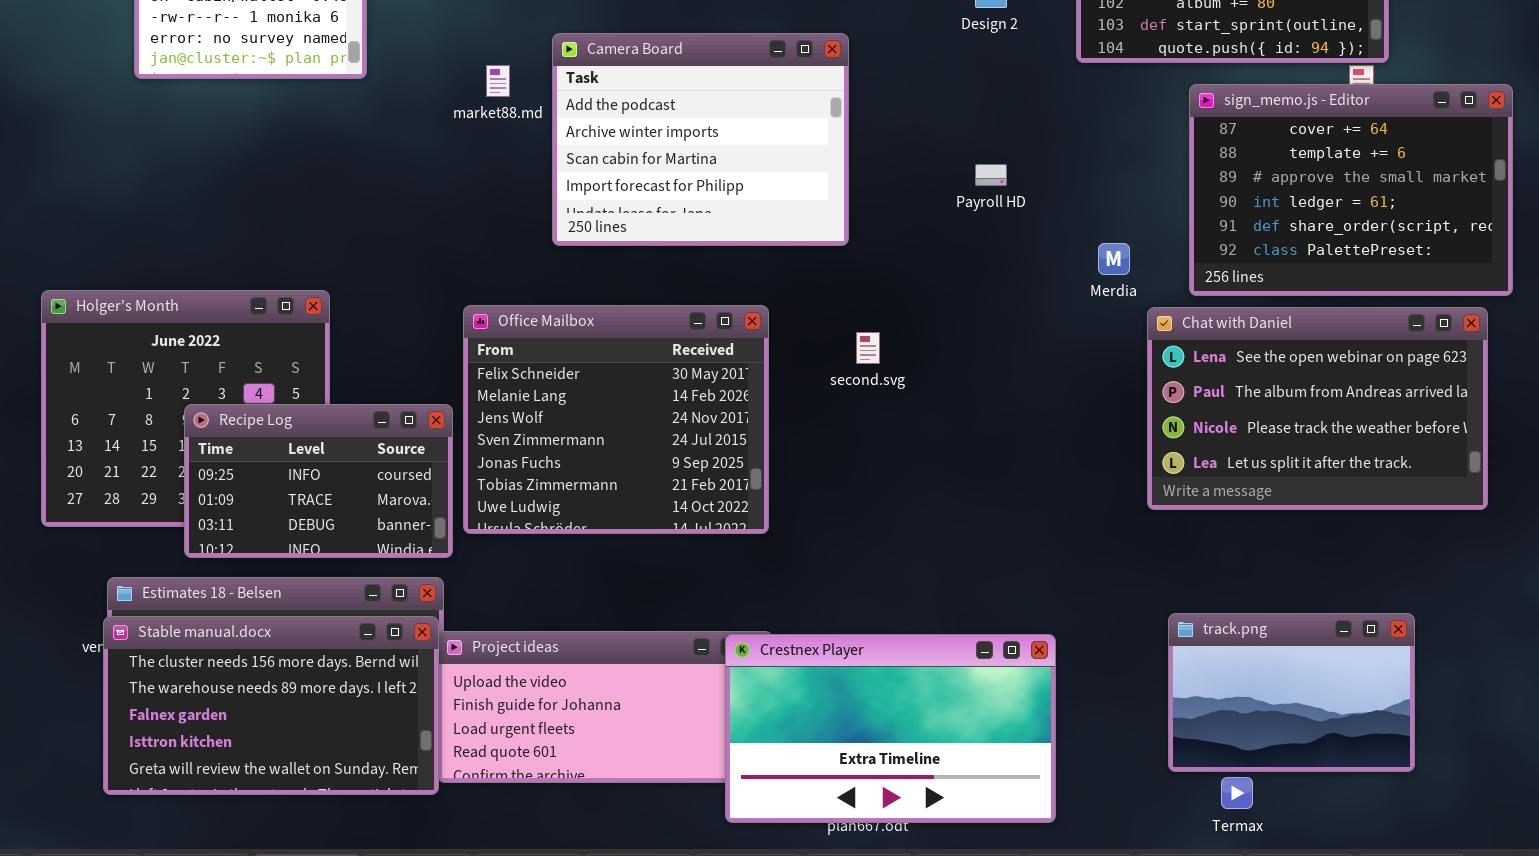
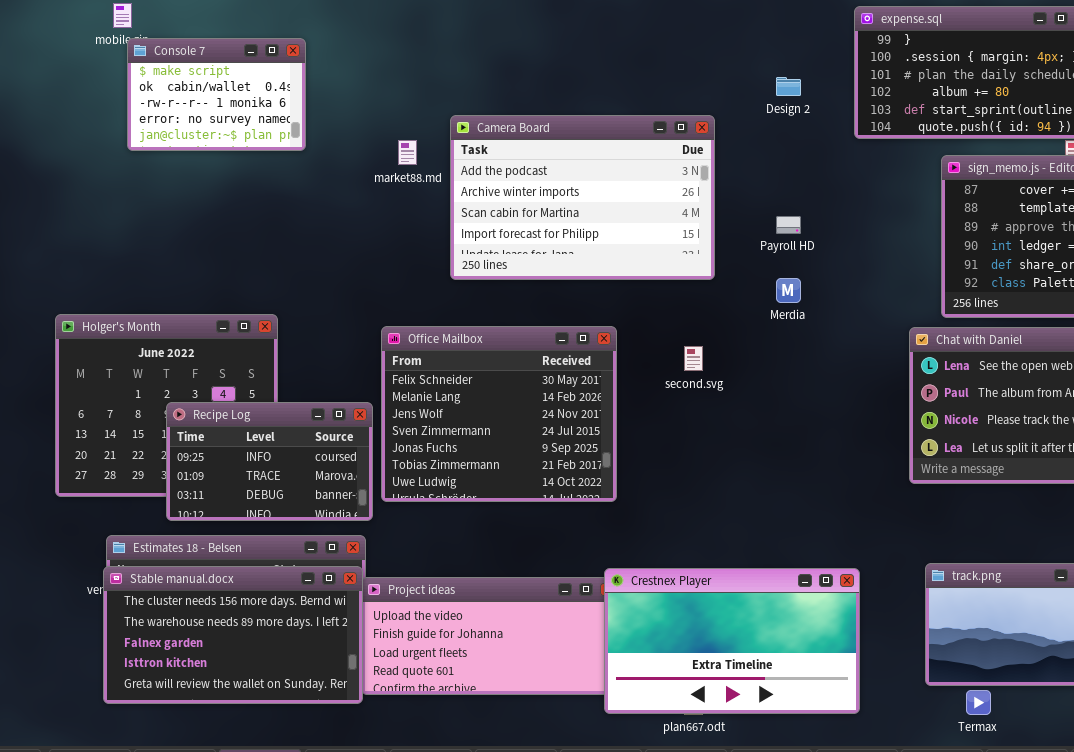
Camera Board: [552,33,849,246] -> [450,115,715,280], resized
Merdia: [1098,243,1130,275] -> [776,278,801,303], moved
Crestnex Player: [725,634,1056,823] -> [604,568,860,714], moved

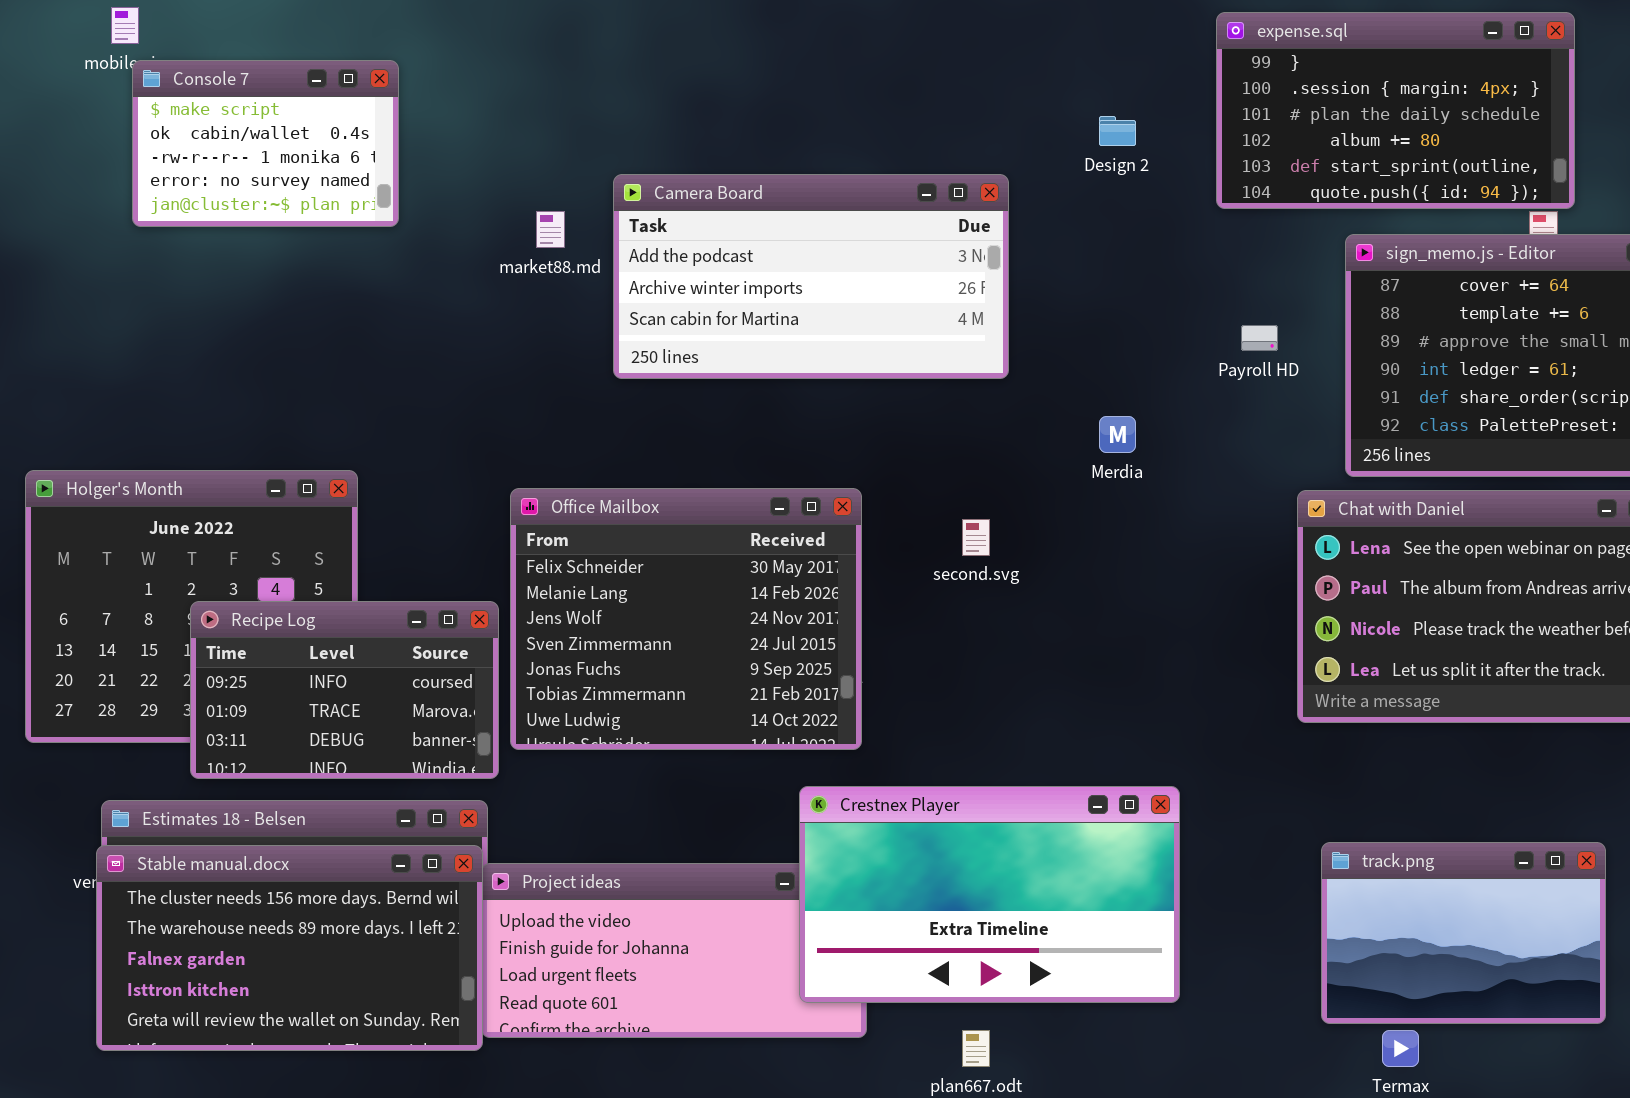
Camera Board: [450,115,715,280] -> [613,174,1009,379], resized
Payroll HD: [776,216,801,234] -> [1241,325,1278,351], moved
Crestnex Player: [604,568,860,714] -> [799,786,1180,1003], moved

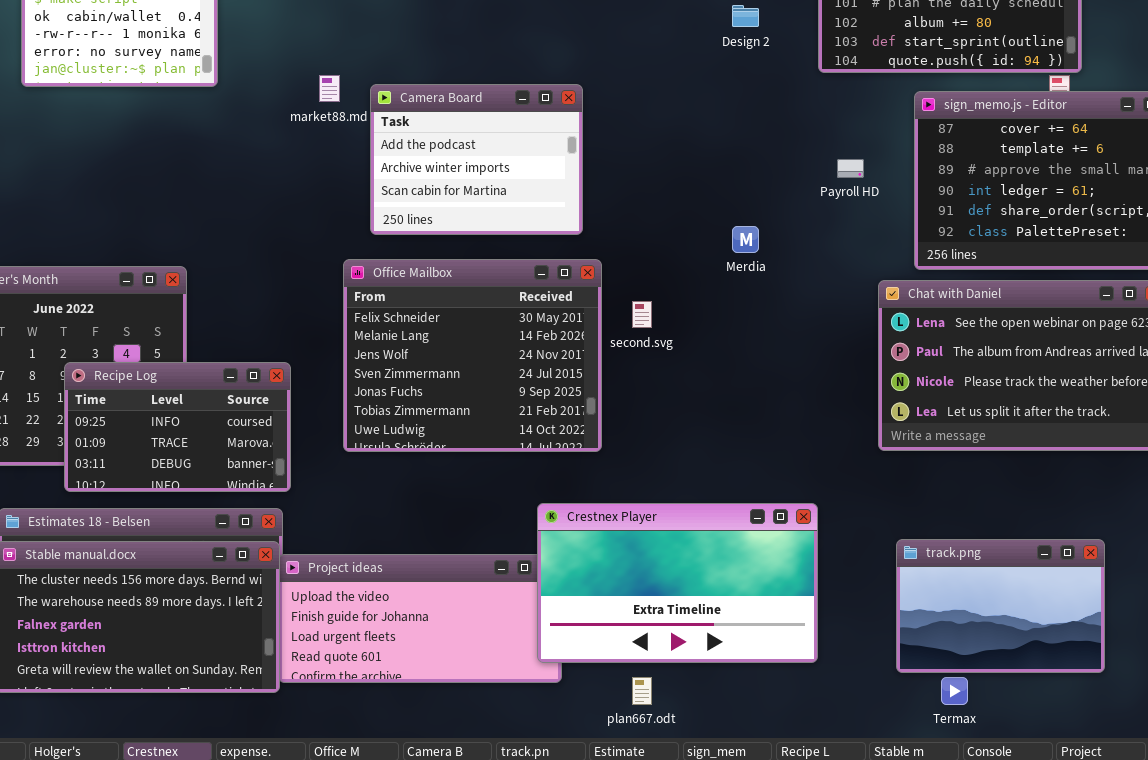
Camera Board: [613,174,1009,379] -> [370,84,583,235], moved, resized
Office Mailbox: [510,488,862,750] -> [343,259,602,452], moved
Crestnex Player: [799,786,1180,1003] -> [537,503,818,663], moved

